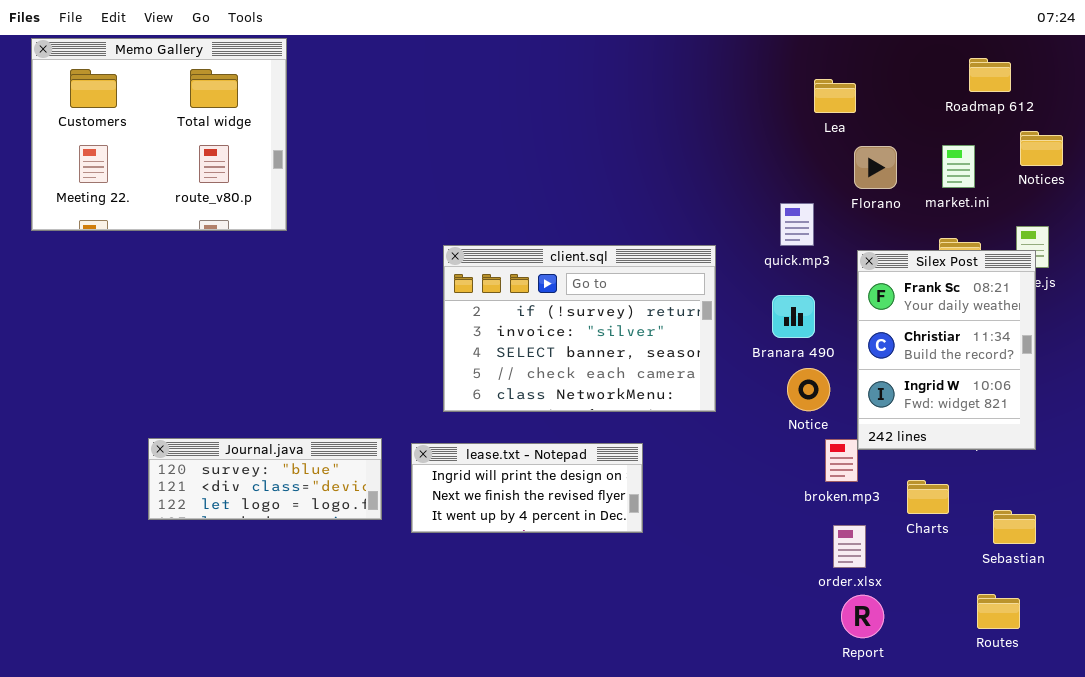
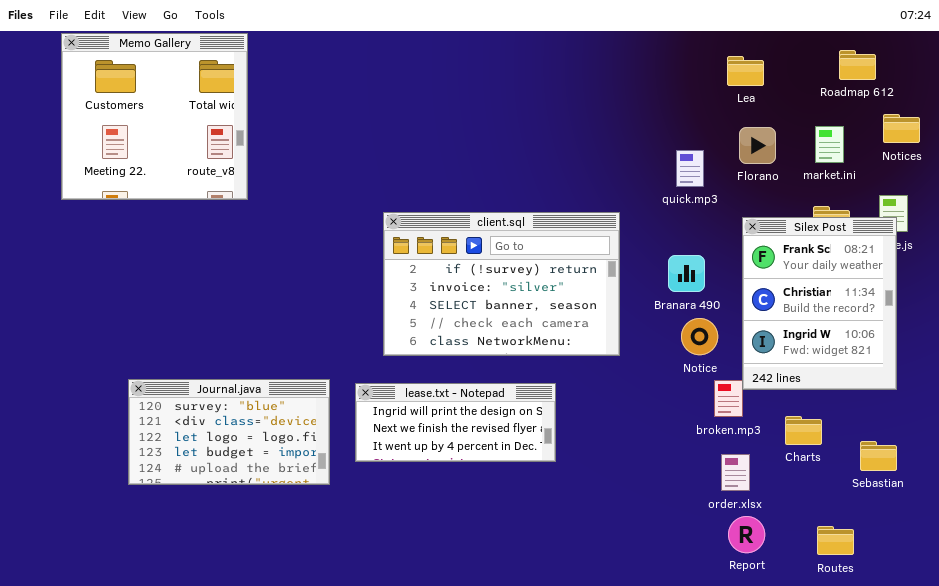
Memo Gallery: [31,38,287,231] -> [61,33,248,200], resized
Lea: [814,79,856,113] -> [727,56,764,86], moved
quick.mp3: [780,203,814,246] -> [676,150,704,187], moved
Journal.java: [148,438,382,520] -> [128,379,330,485], resized
Routes: [977,594,1020,629] -> [817,526,854,555], moved

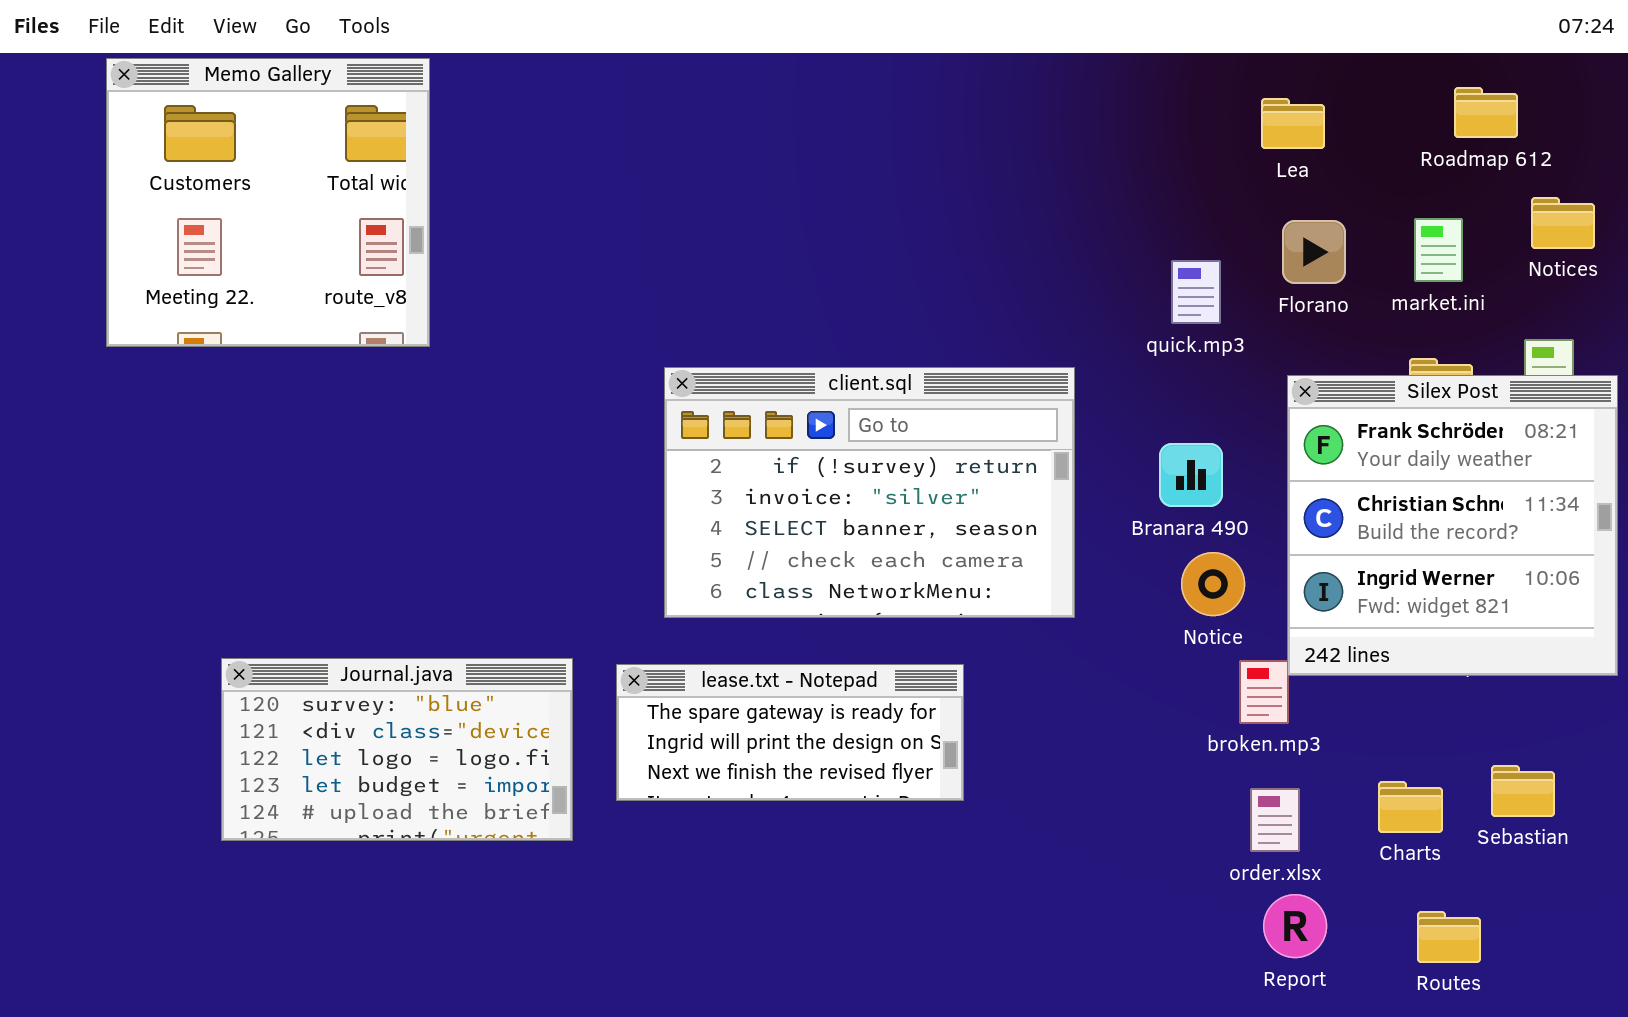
Silex Post: [742,217,897,390] -> [1287,375,1618,676], resized
lease.txt - Notepad: [355,383,556,462] -> [616,664,964,801], scrolled up 1 row
Charts: [785,416,822,445] -> [1378,781,1443,833], moved

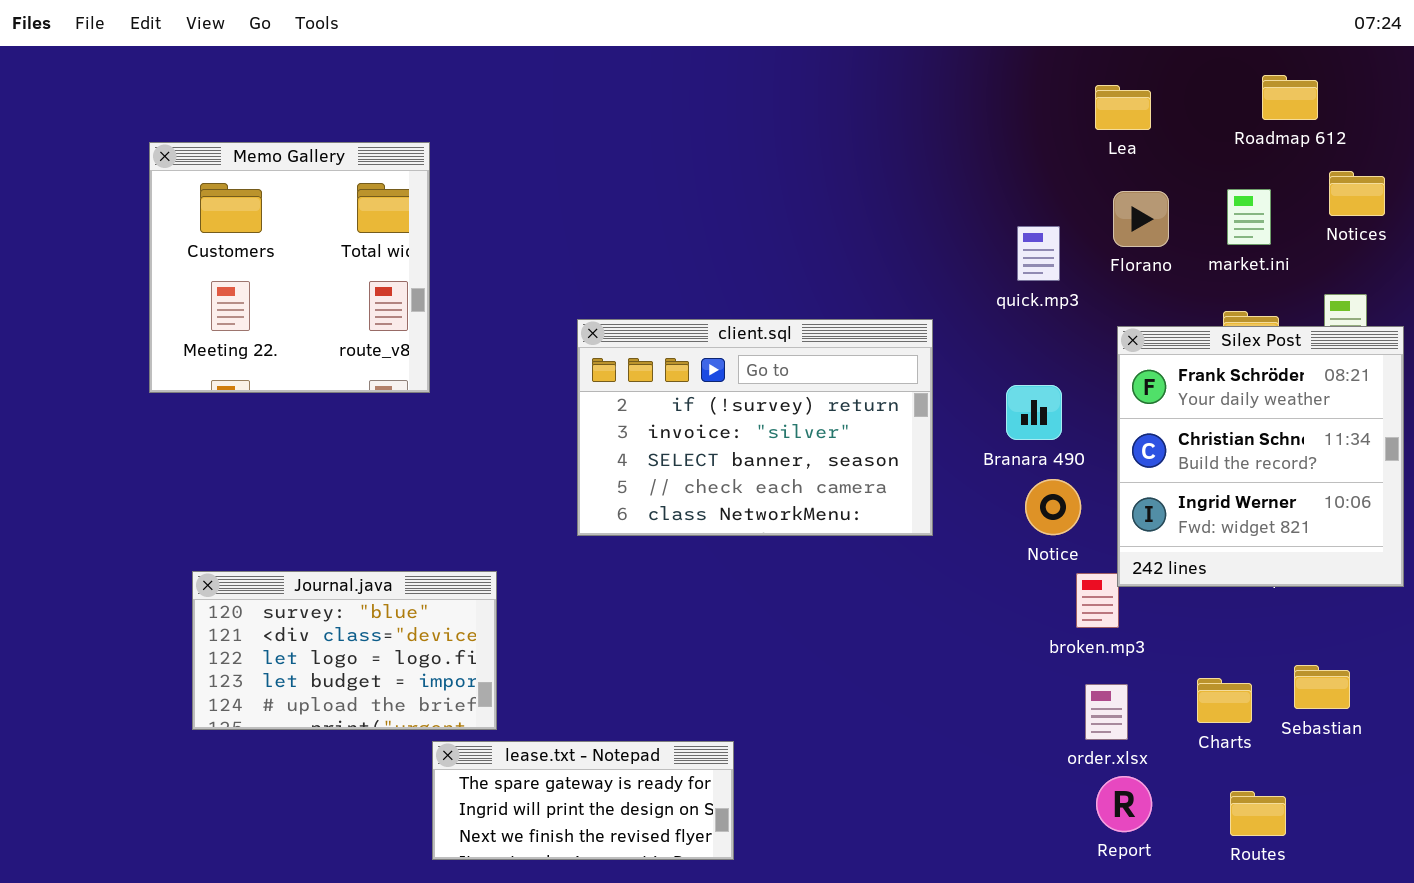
Memo Gallery: [106,58,430,347] -> [149,142,430,393], moved
lease.txt - Notepad: [616,664,964,801] -> [432,741,734,860], moved

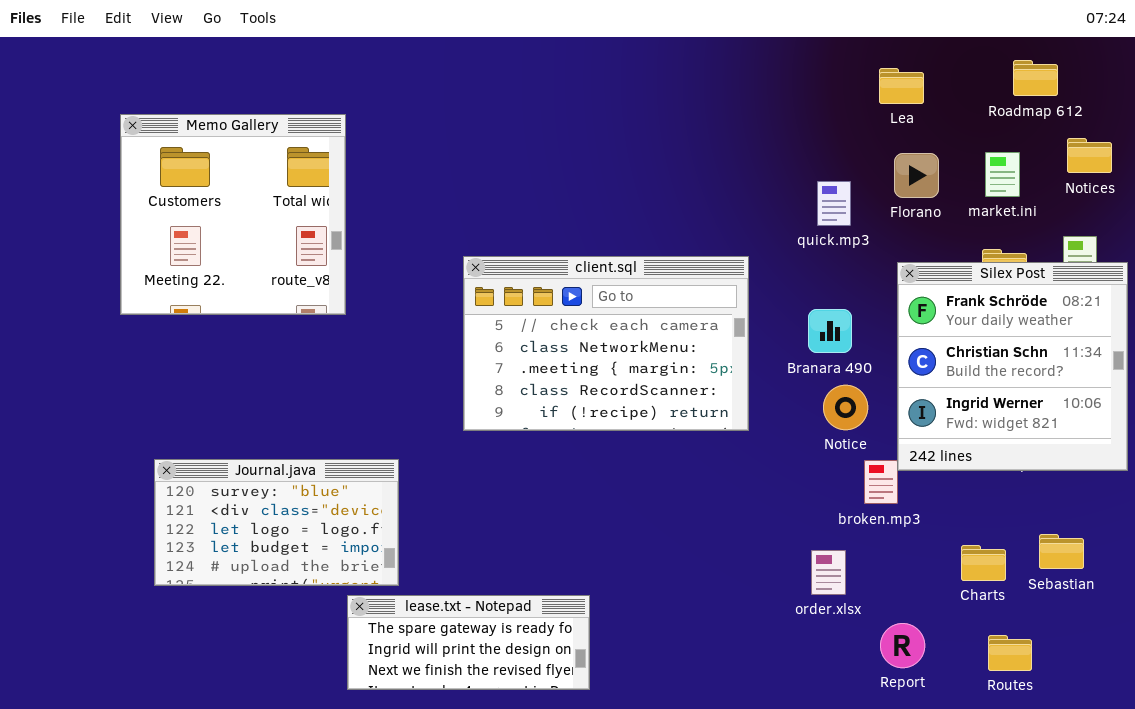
client.sql: [577,319,933,536] -> [463,256,749,431], scrolled down 3 rows
order.xlsx: [1085,684,1128,740] -> [811,550,846,595], moved

